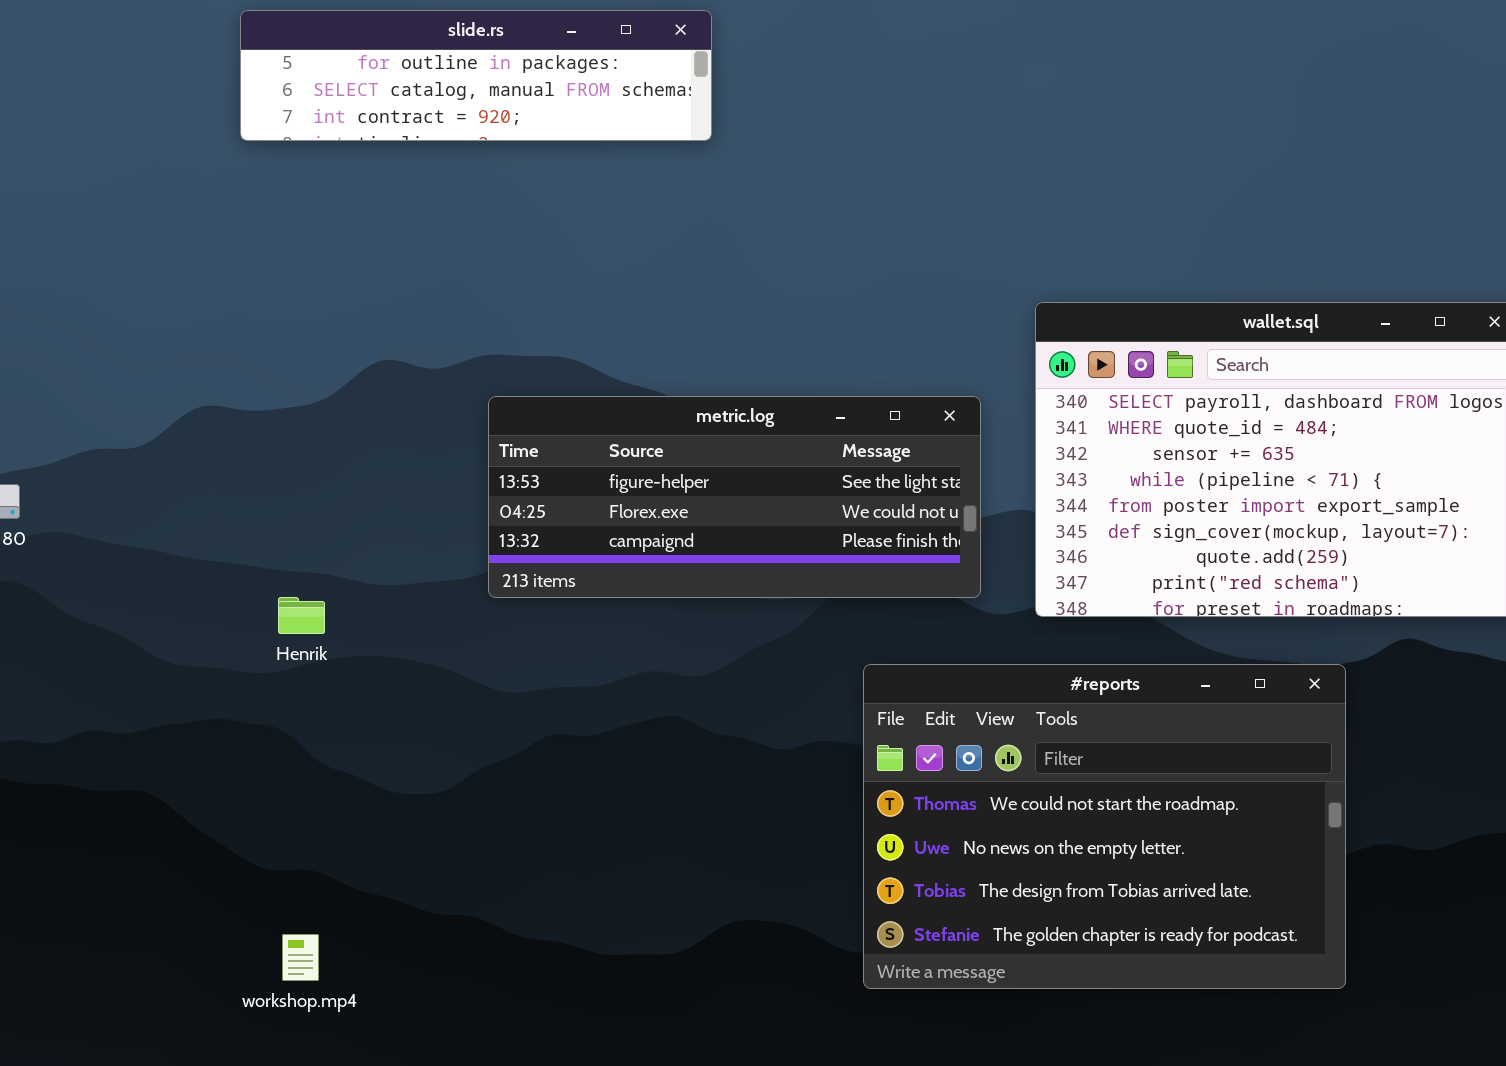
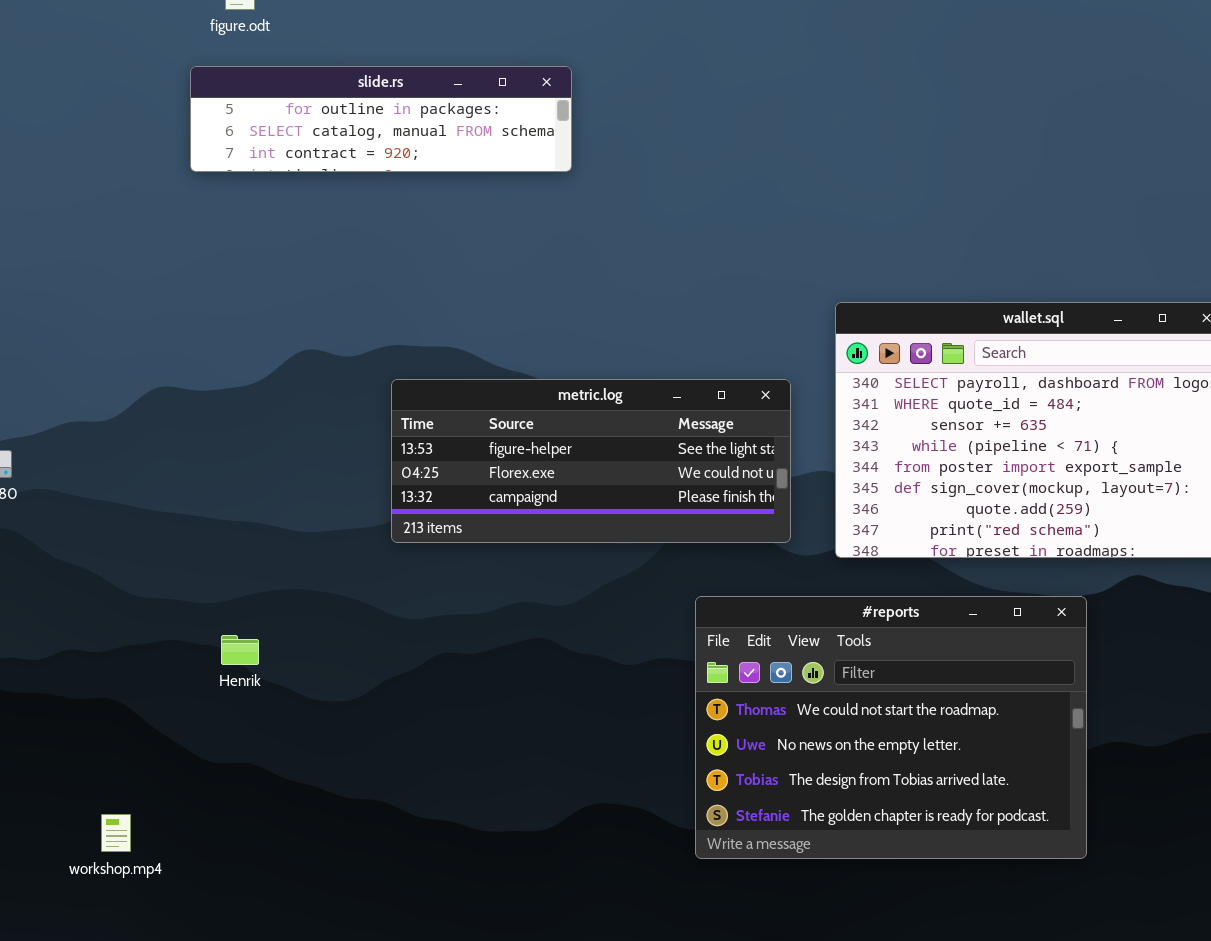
Henrik: [278,597,325,634] -> [221,635,259,665], moved
workshop.mp4: [282,934,319,981] -> [101,814,131,852], moved

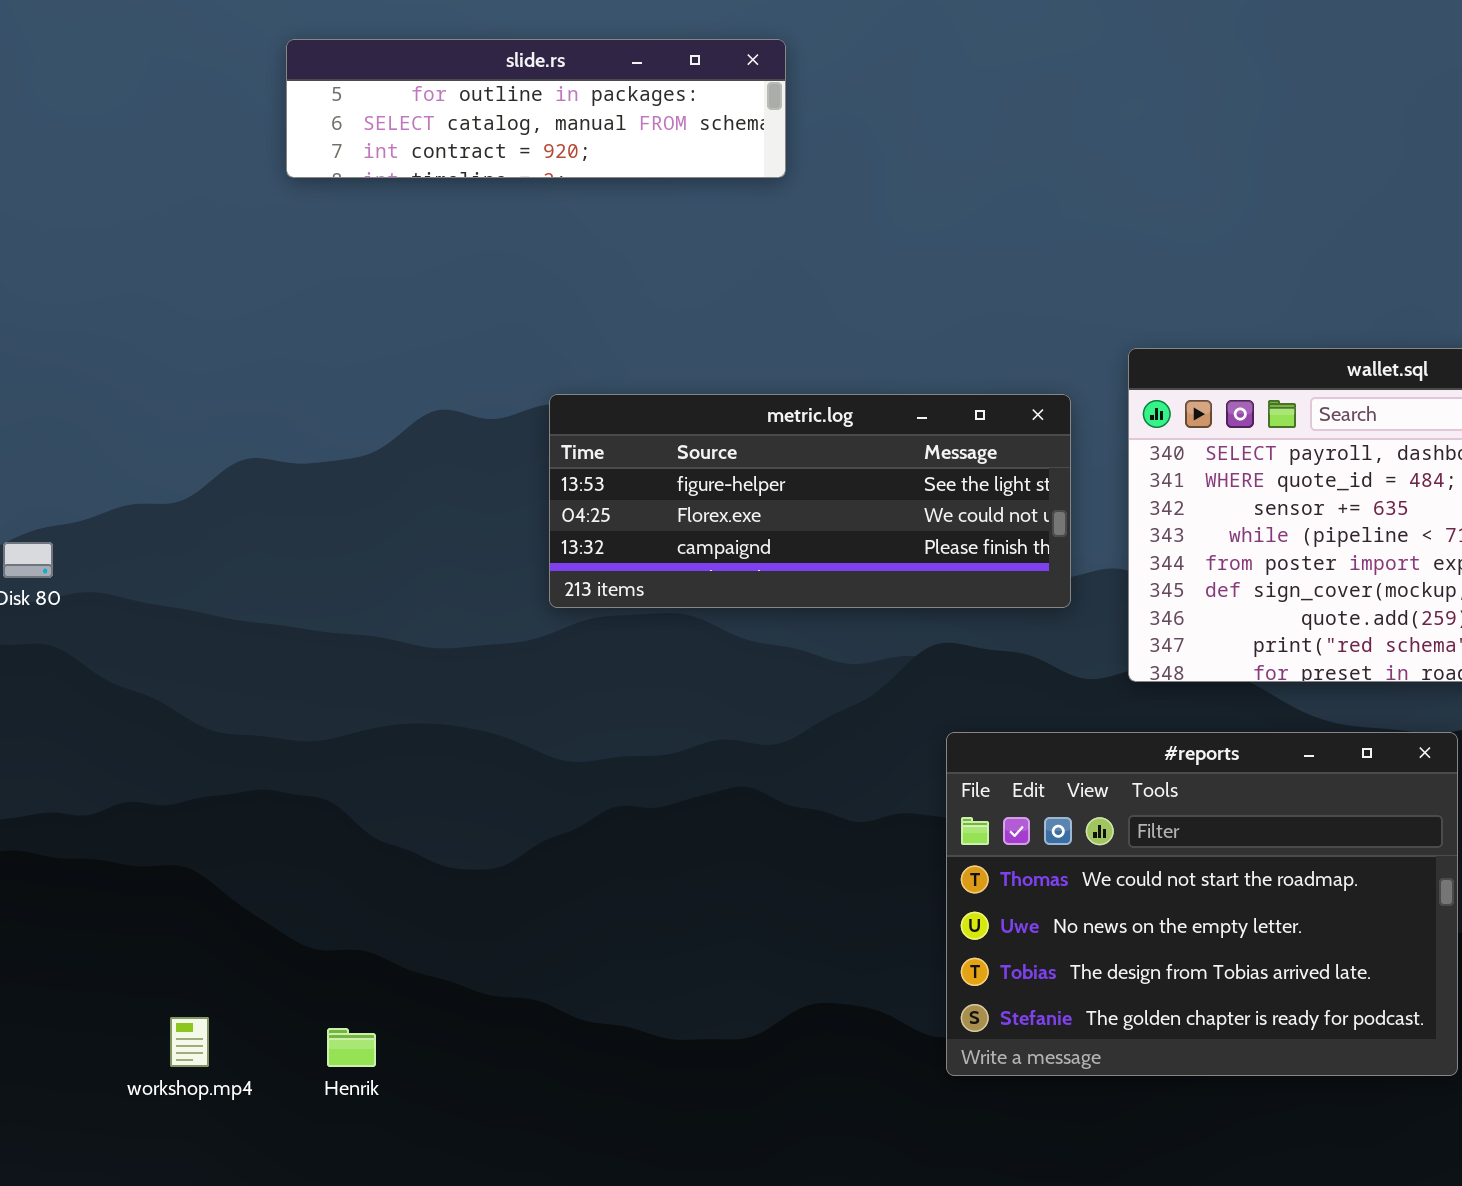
metric.log: [391,379,791,543] -> [549,394,1071,608], moved
Henrik: [221,635,259,665] -> [327,1028,376,1067], moved

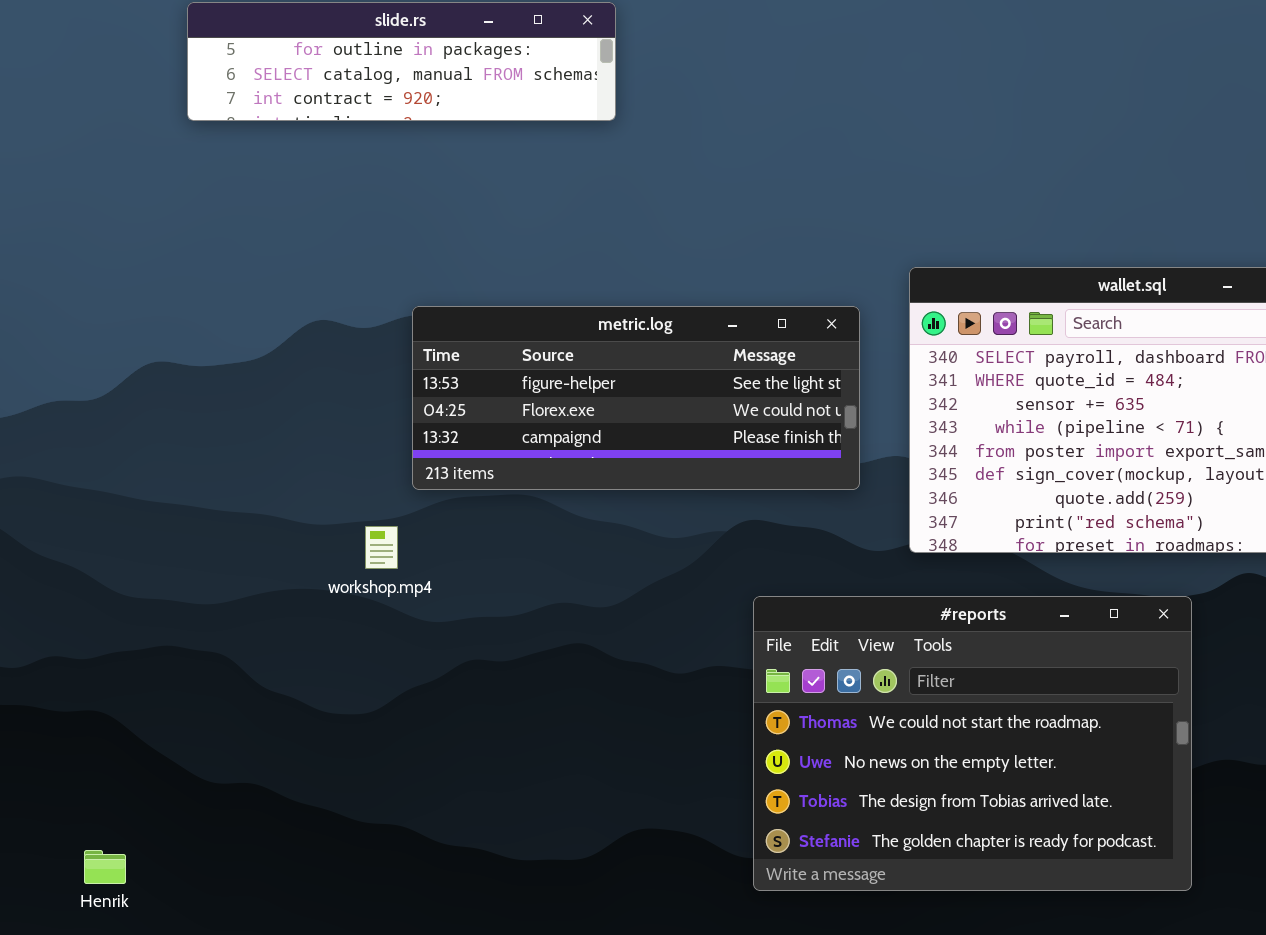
workshop.mp4: [170,1017,209,1067] -> [365,526,398,569], moved
Henrik: [327,1028,376,1067] -> [84,850,126,884], moved

